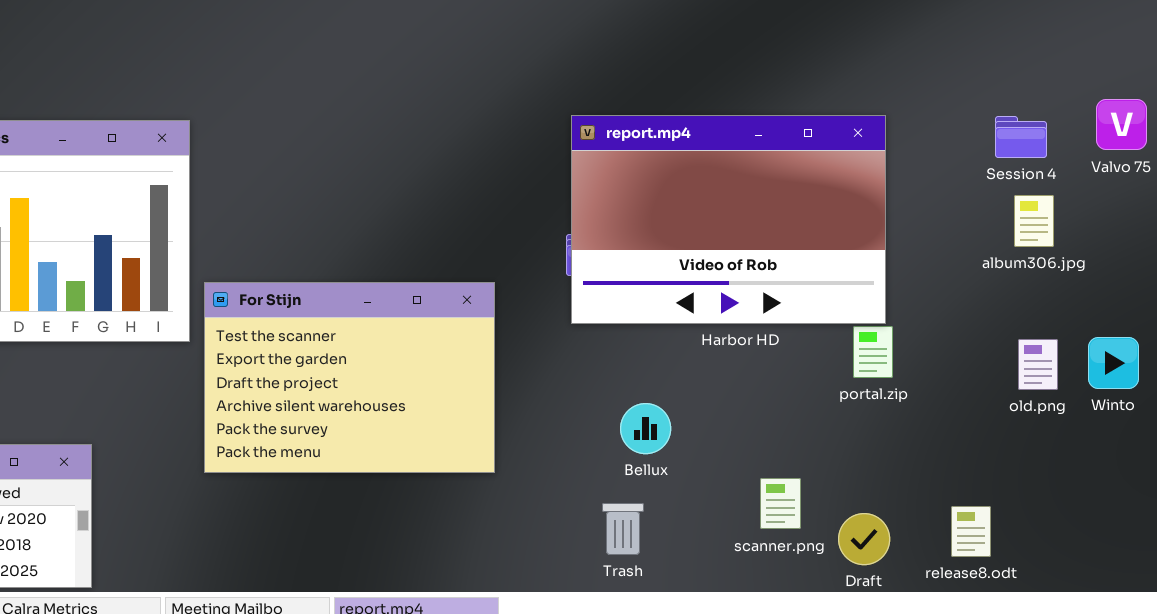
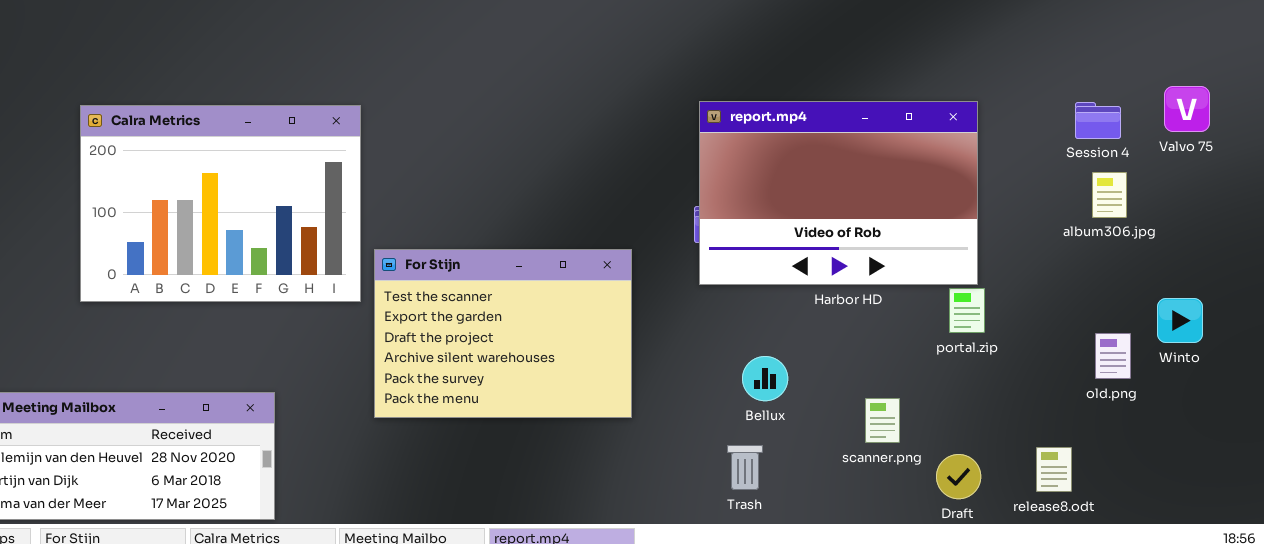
old.png: [1018,339,1058,390] -> [1095,333,1131,379], moved
scanner.png: [760,478,801,529] -> [865,398,900,443], moved

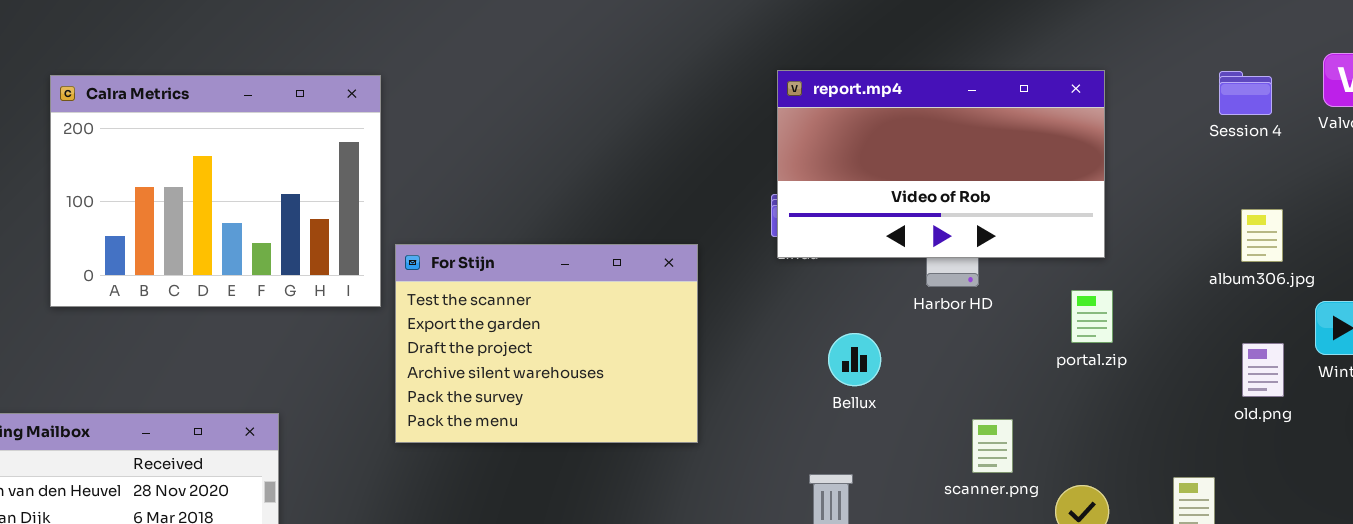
report.mp4: [699,101,978,285] -> [777,70,1105,258], resized
album306.jpg: [1092,172,1127,218] -> [1241,209,1283,262], moved
Bellux: [742,356,788,401] -> [828,333,881,386], moved

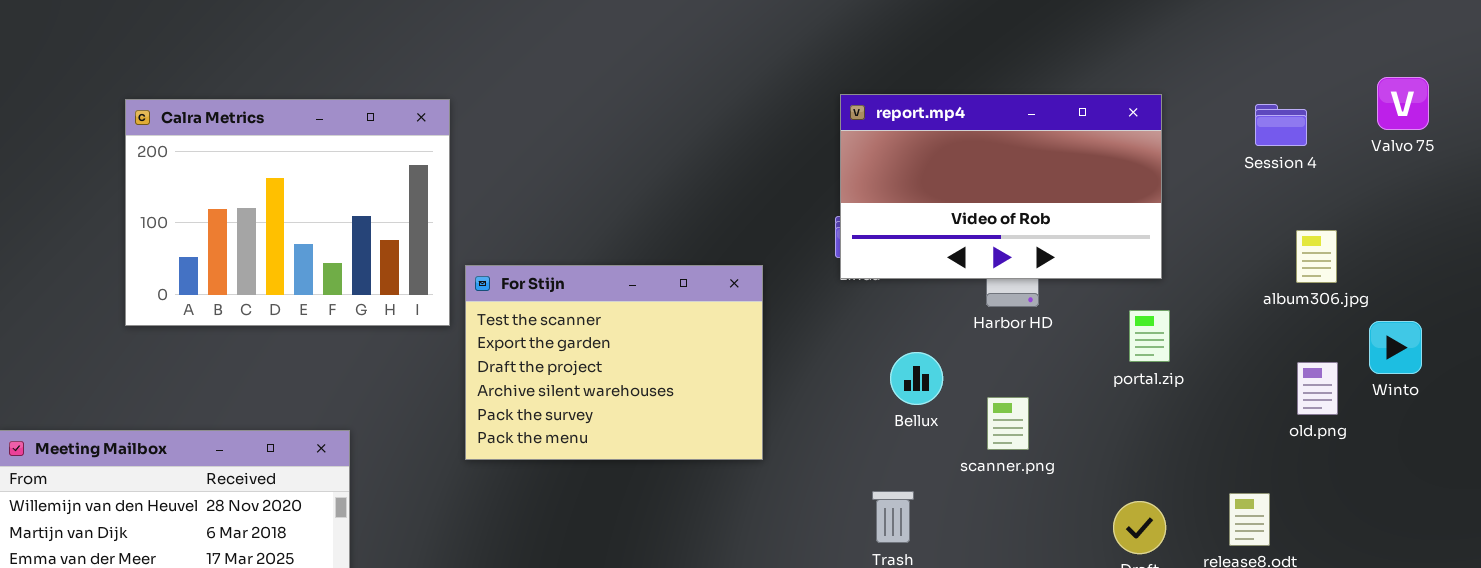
Session 4: [1219,71,1272,115] -> [1255,104,1307,146], moved
scanner.png: [972,419,1013,473] -> [987,397,1029,450], moved

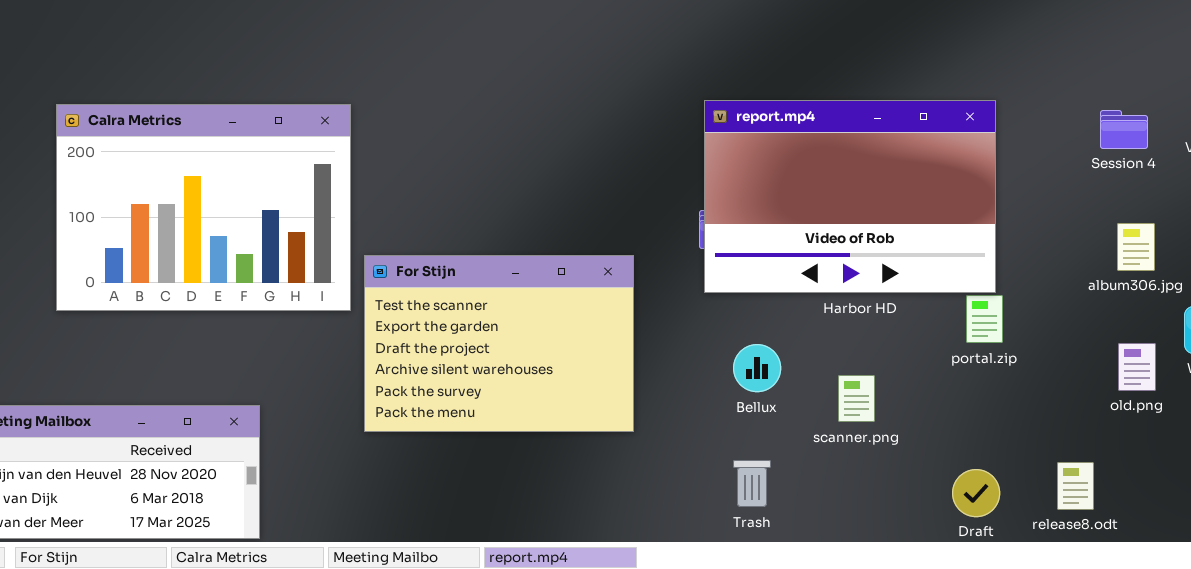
report.mp4: [840,94,1162,279] -> [704,100,996,293], resized
Session 4: [1255,104,1307,146] -> [1100,110,1148,149], moved
Bellux: [890,352,943,405] -> [733,344,781,392], moved

